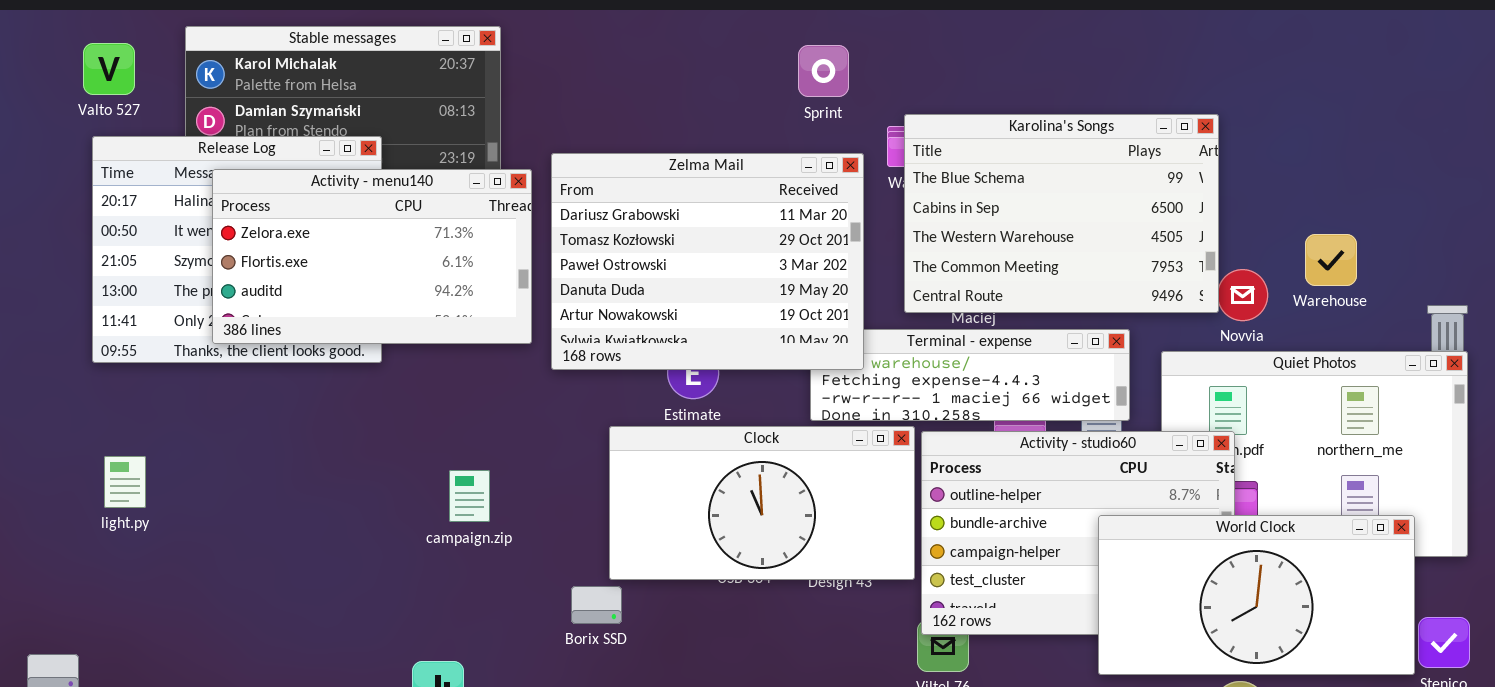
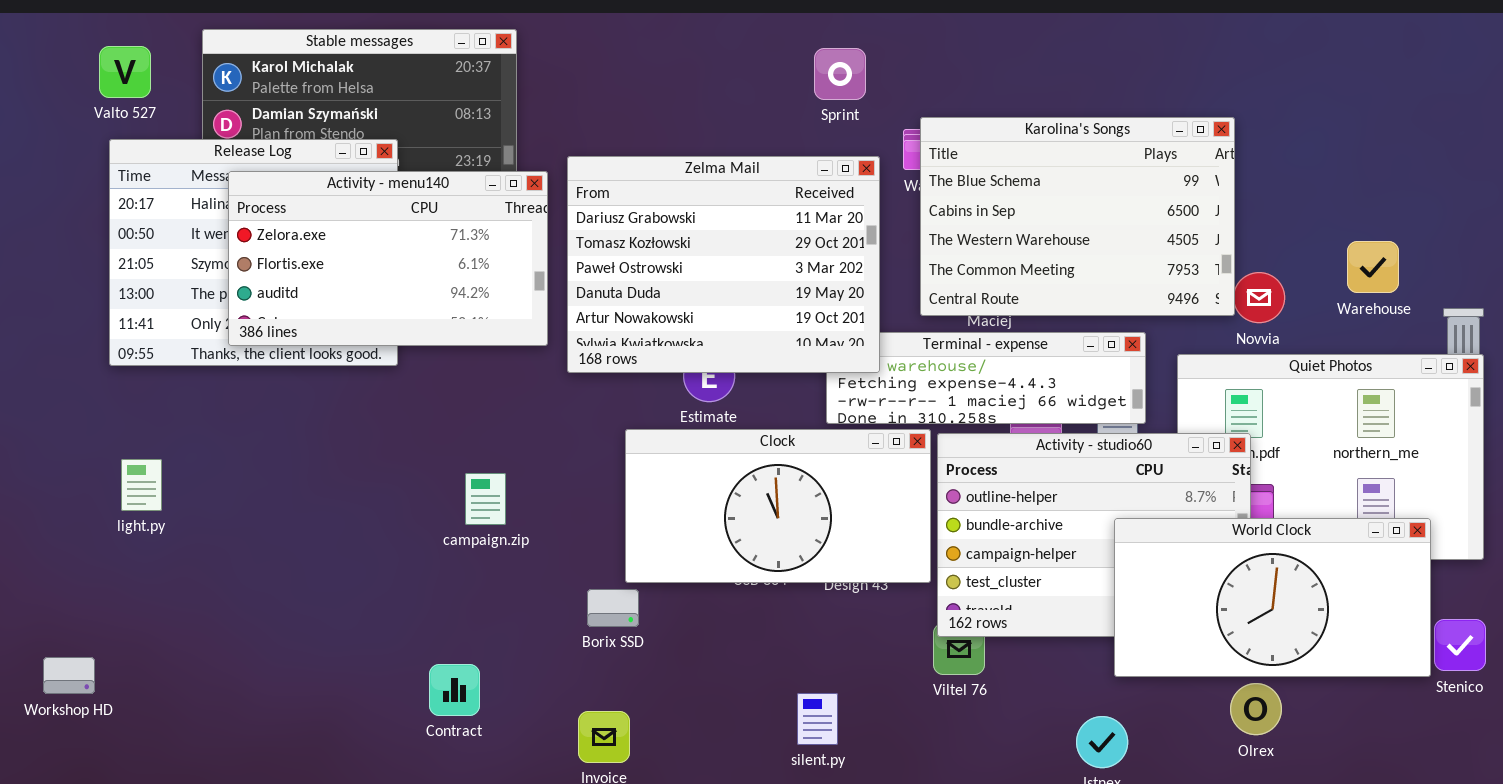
Warehouse: [1305,234,1357,286] -> [1347,241,1399,293], moved

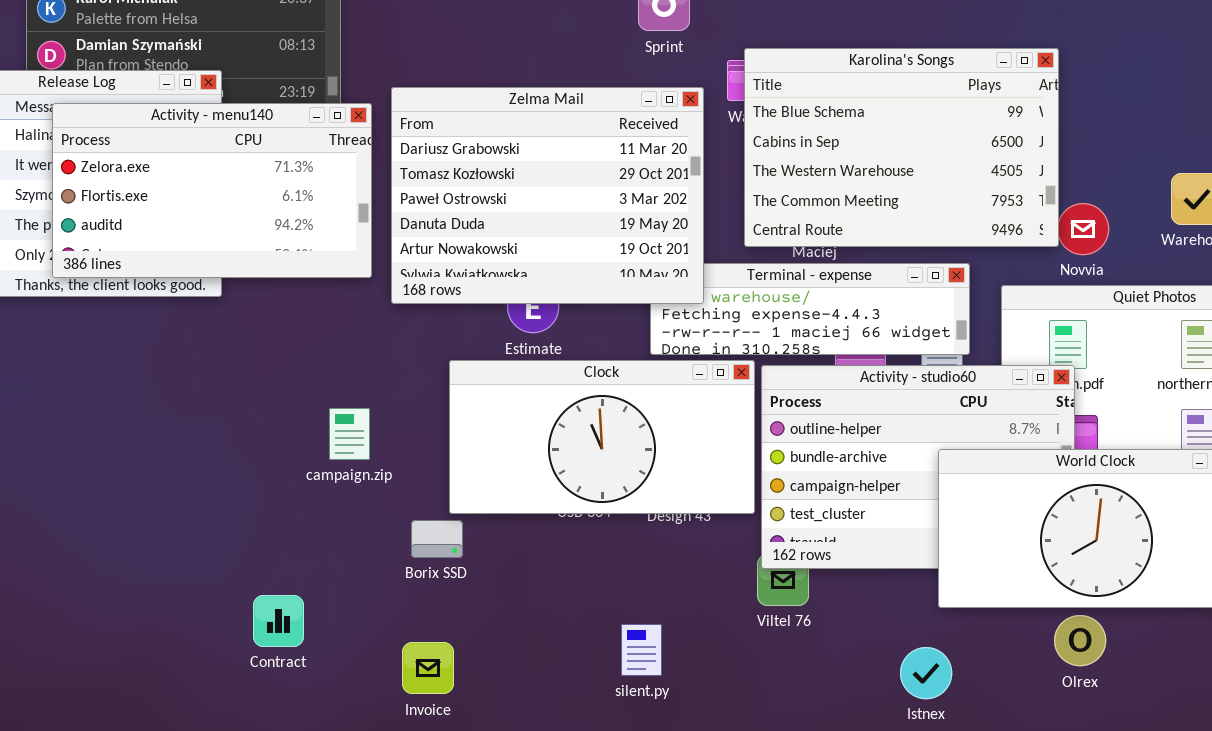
campaign.zip: [465,473,506,525] -> [329,408,370,460], moved

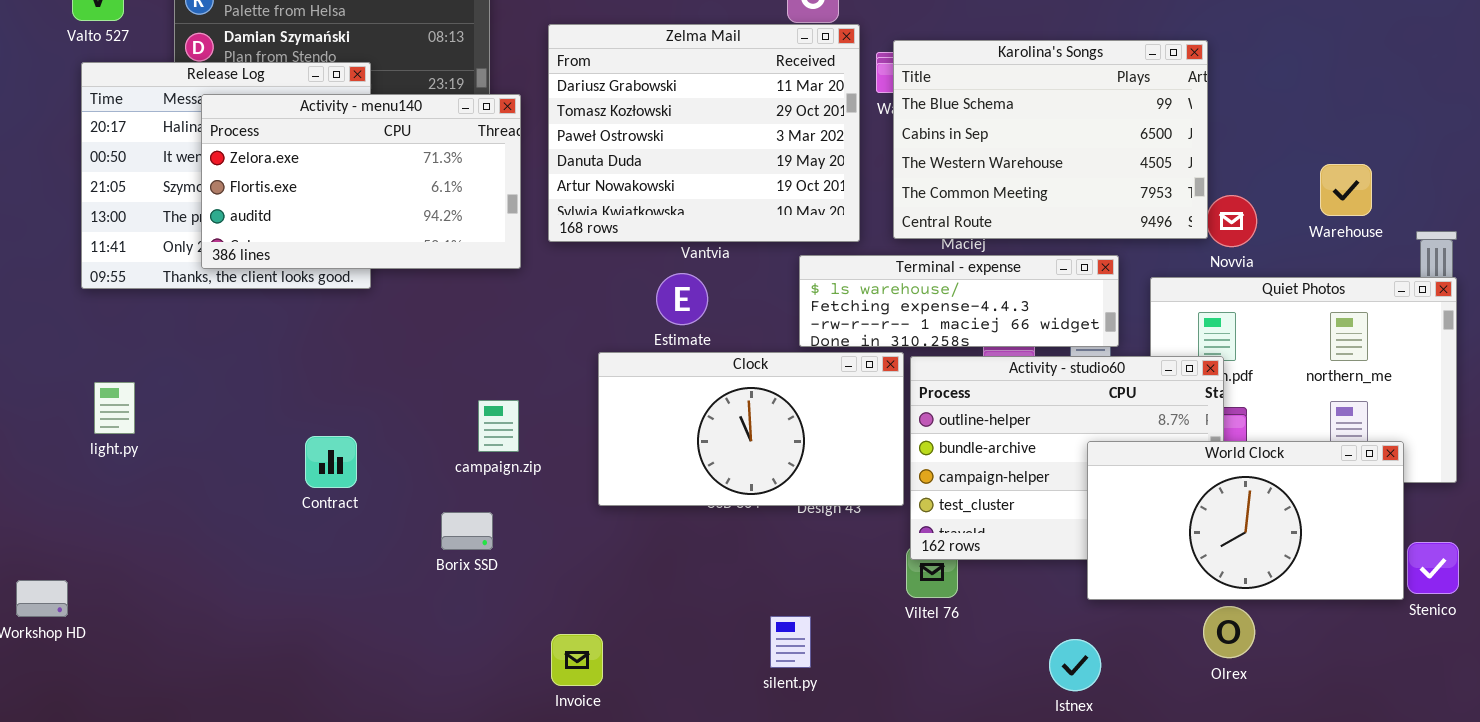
Zelma Mail: [391,87,704,304] -> [548,24,860,242], moved
Borix SSD: [411,520,463,558] -> [441,512,493,550], moved
Contract: [253,595,304,647] -> [305,436,357,488], moved

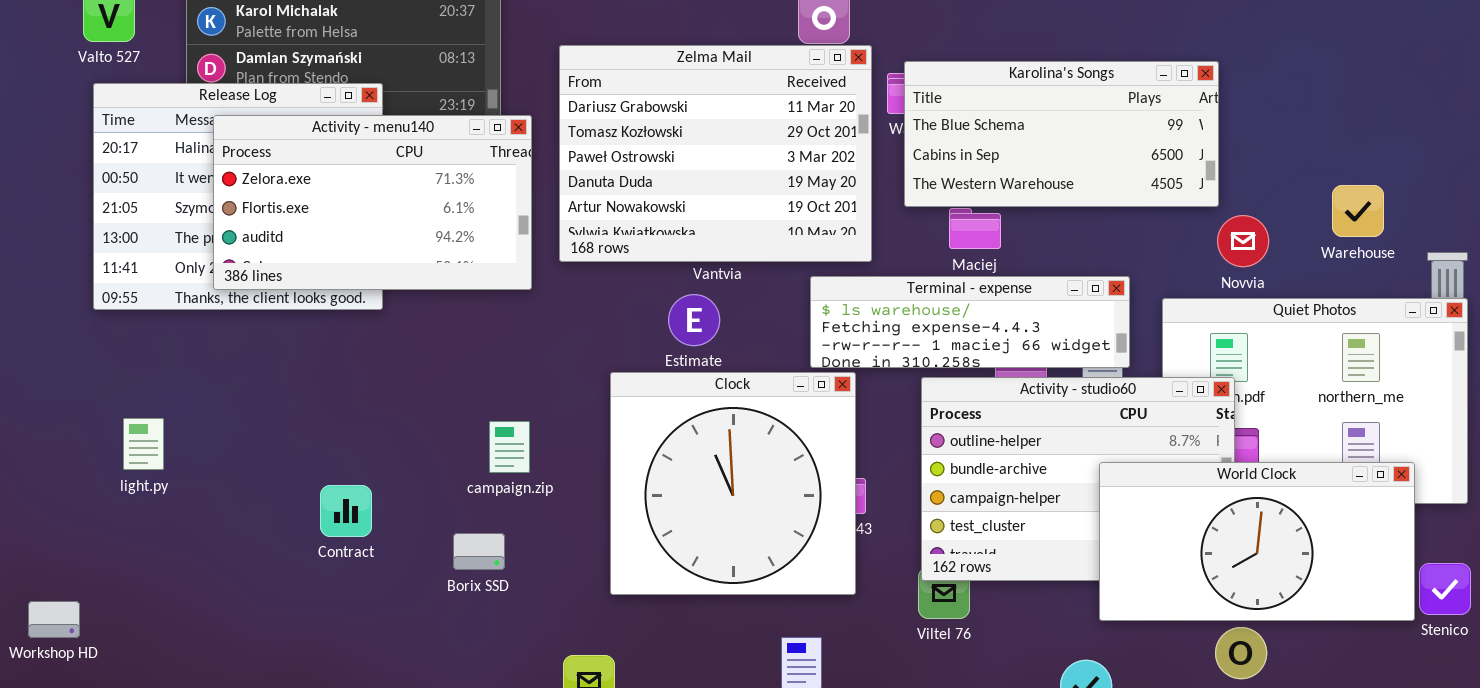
Karolina's Songs: [893,40,1208,239] -> [904,61,1219,207], resized
Clock: [598,352,904,506] -> [610,372,856,595], resized
light.py: [94,382,135,434] -> [123,418,164,470], moved
Contract: [305,436,357,488] -> [320,485,372,537], moved

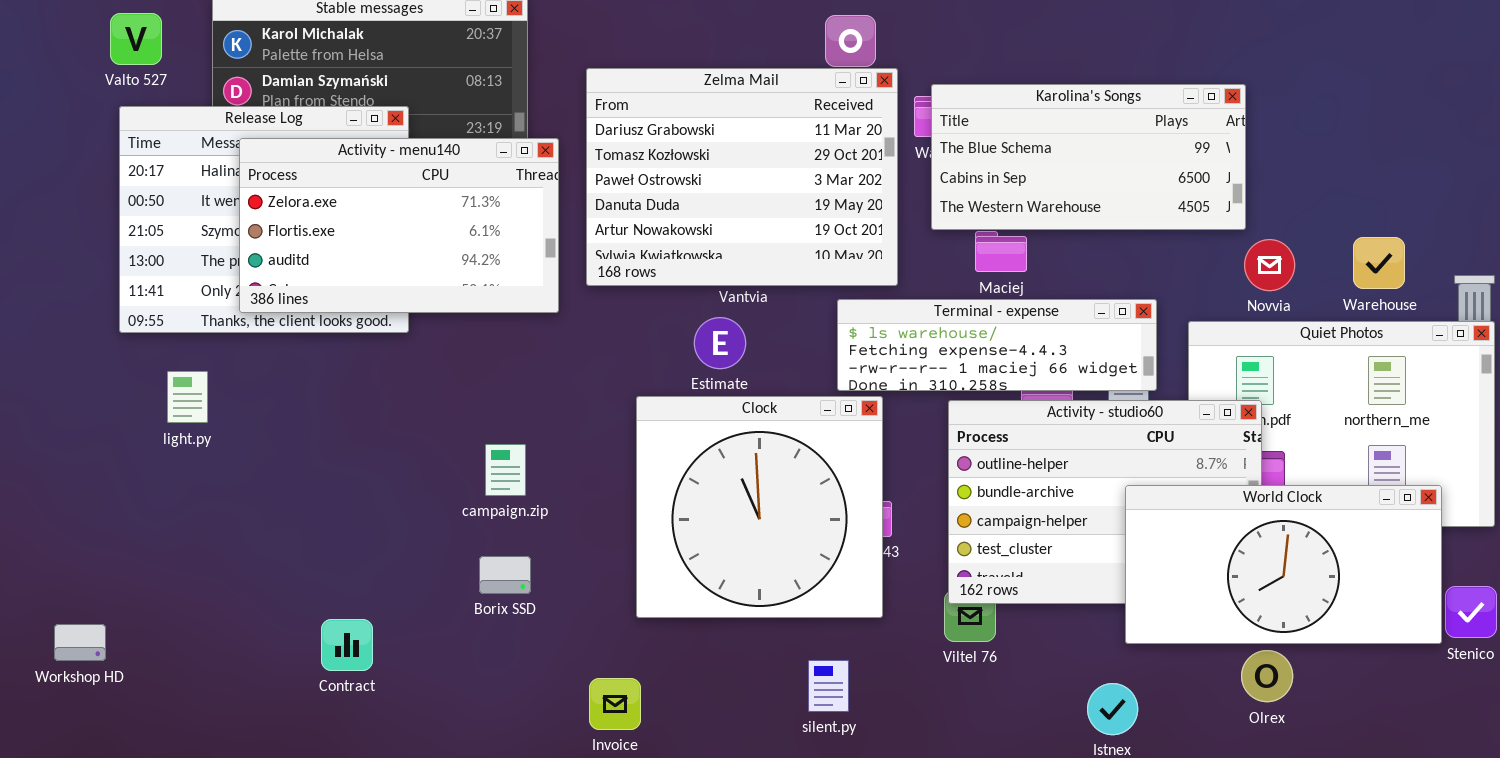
Warehouse: [1332,185,1384,237] -> [1353,237,1405,289], moved
light.py: [123,418,164,470] -> [167,371,208,423], moved
campaign.zip: [489,421,530,473] -> [485,444,526,496], moved
Contract: [320,485,372,537] -> [321,619,373,671], moved

